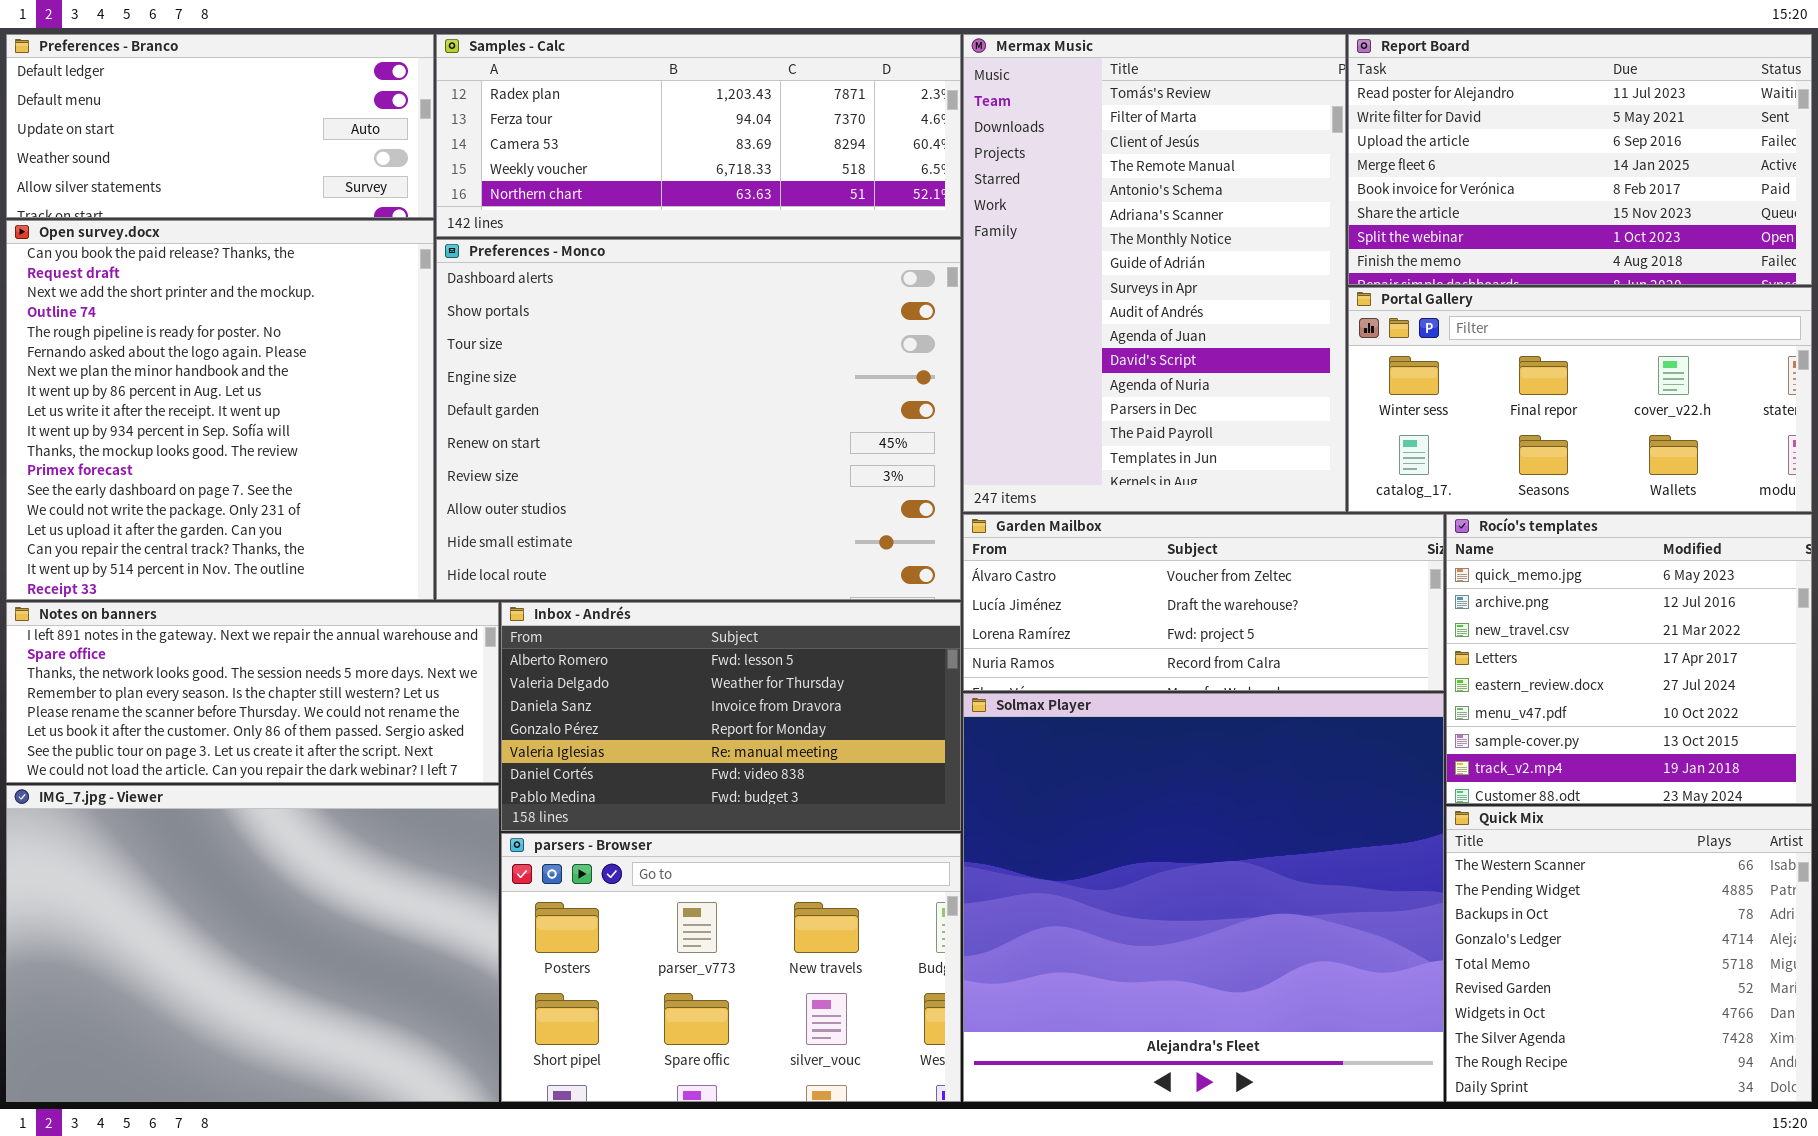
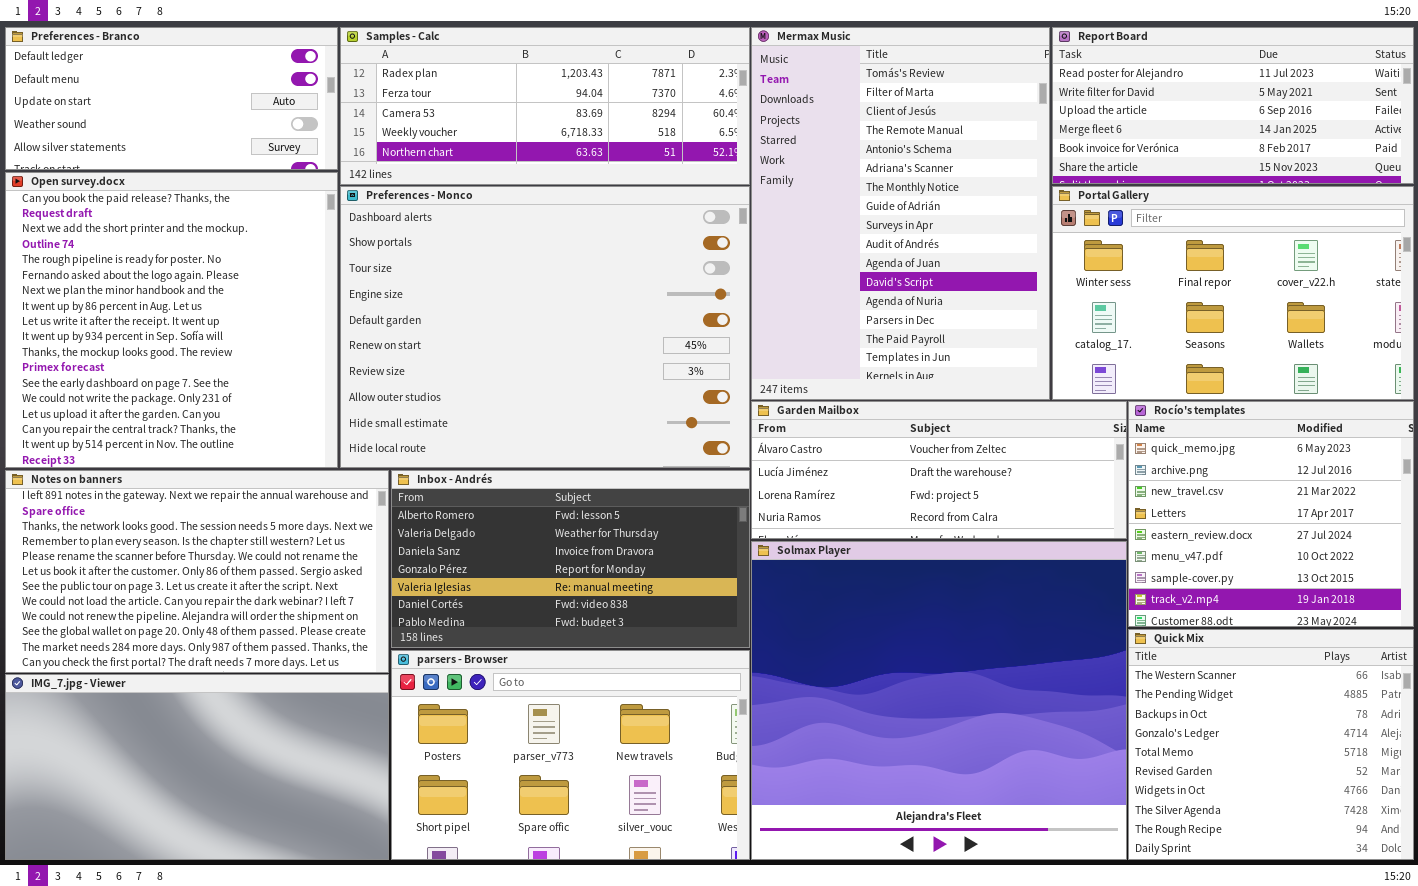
Report Board: [1348,34,1812,285] -> [1052,27,1414,184], resized
Portal Gallery: [1348,287,1812,512] -> [1052,186,1414,400], resized
Notes on banners: [6,602,499,783] -> [5,470,389,673], resized
IMG_7.jpg - Viewer: [6,785,499,1102] -> [5,674,389,860], resized

